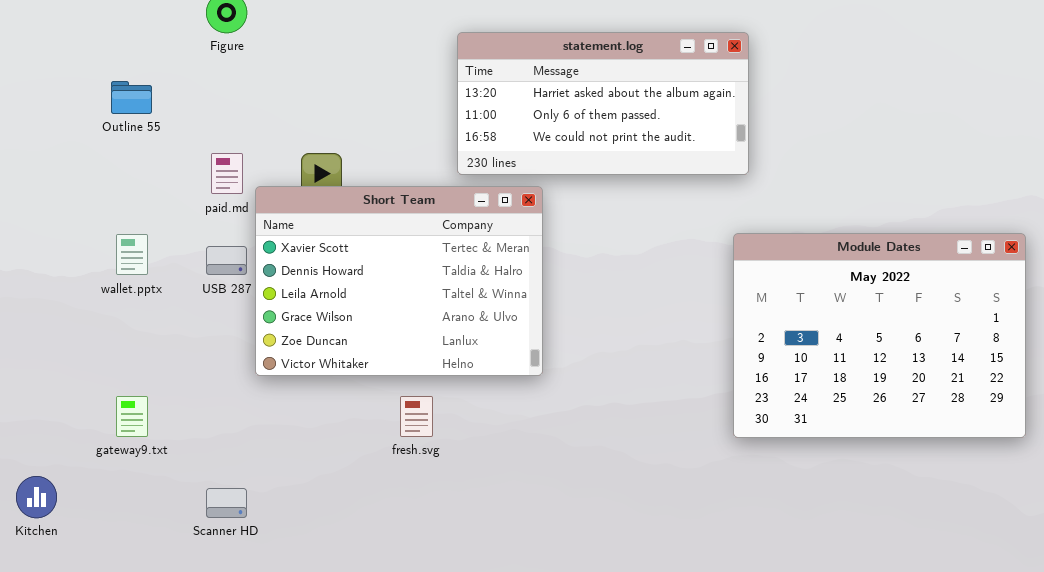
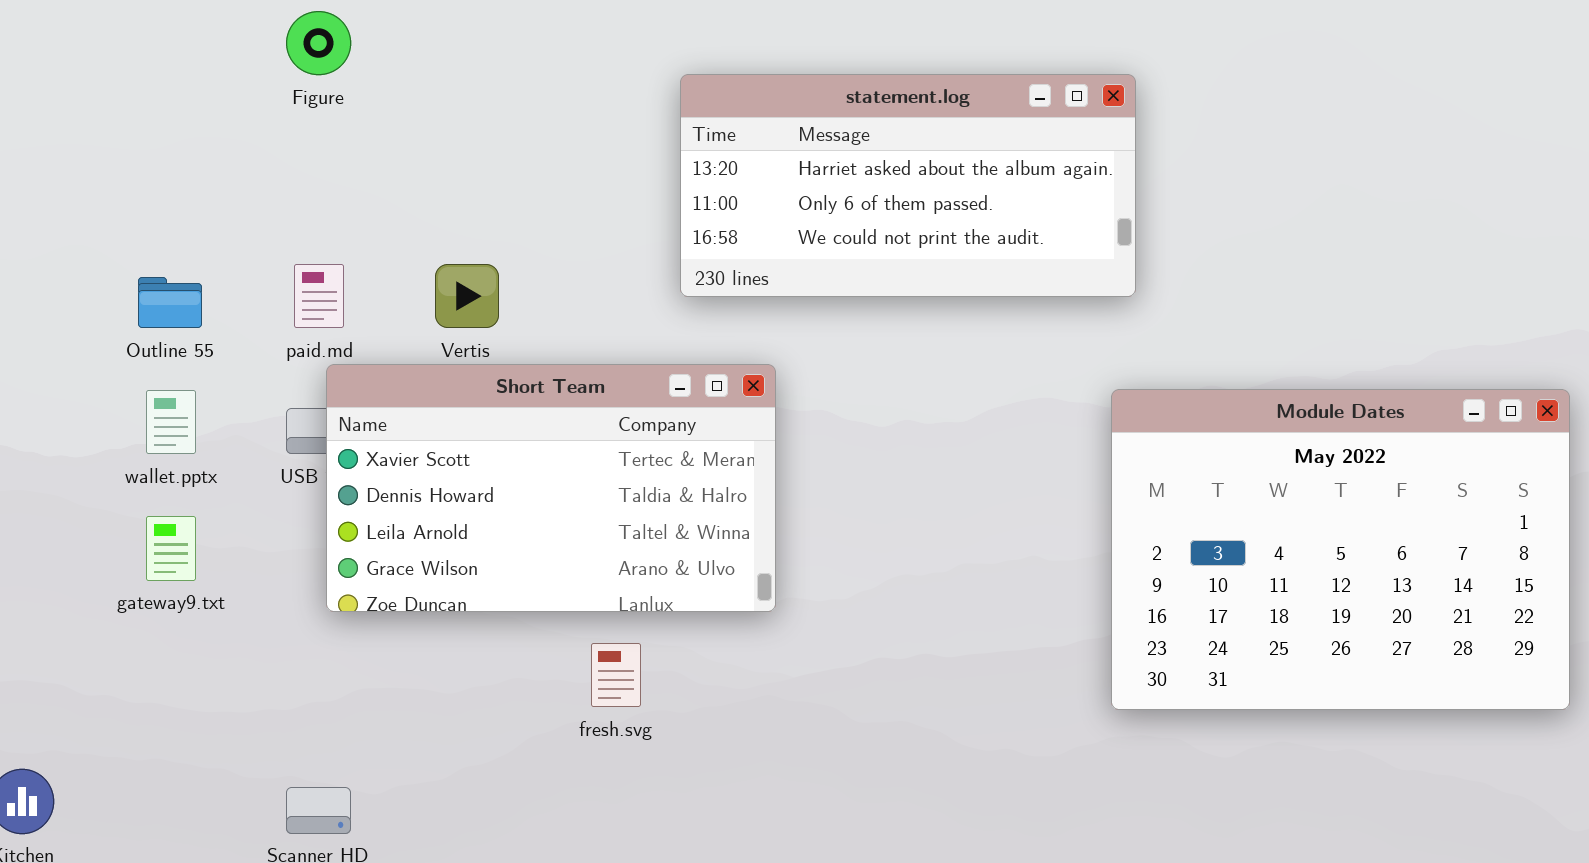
Outline 55: [111,81,152,114] -> [138,277,202,328], moved
Short Team: [255,186,543,376] -> [326,364,776,612], moved, resized
gateway9.txt: [116,396,148,437] -> [146,516,196,581], moved

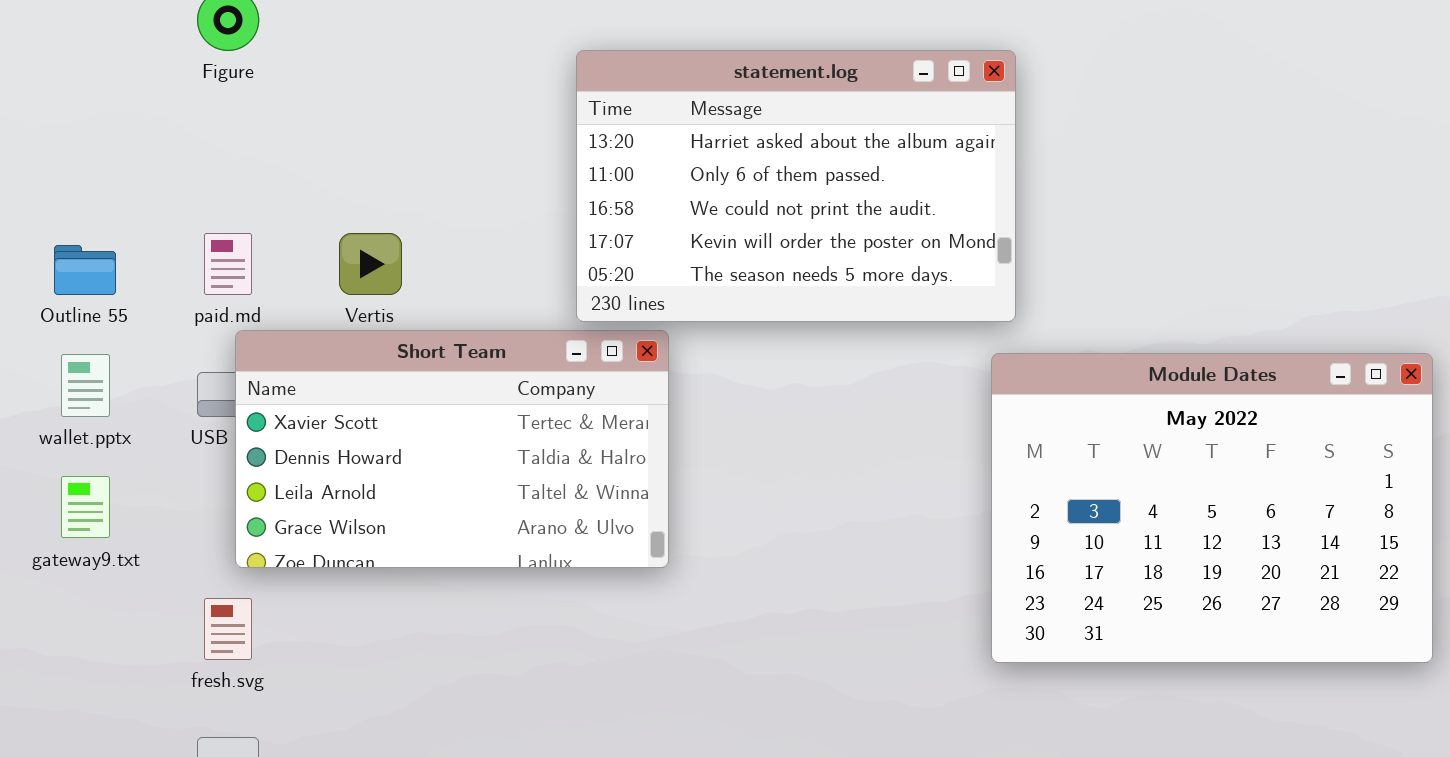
statement.log: [680,74,1136,297] -> [576,50,1016,322], resized
fresh.svg: [591,643,641,707] -> [204,598,252,660], moved

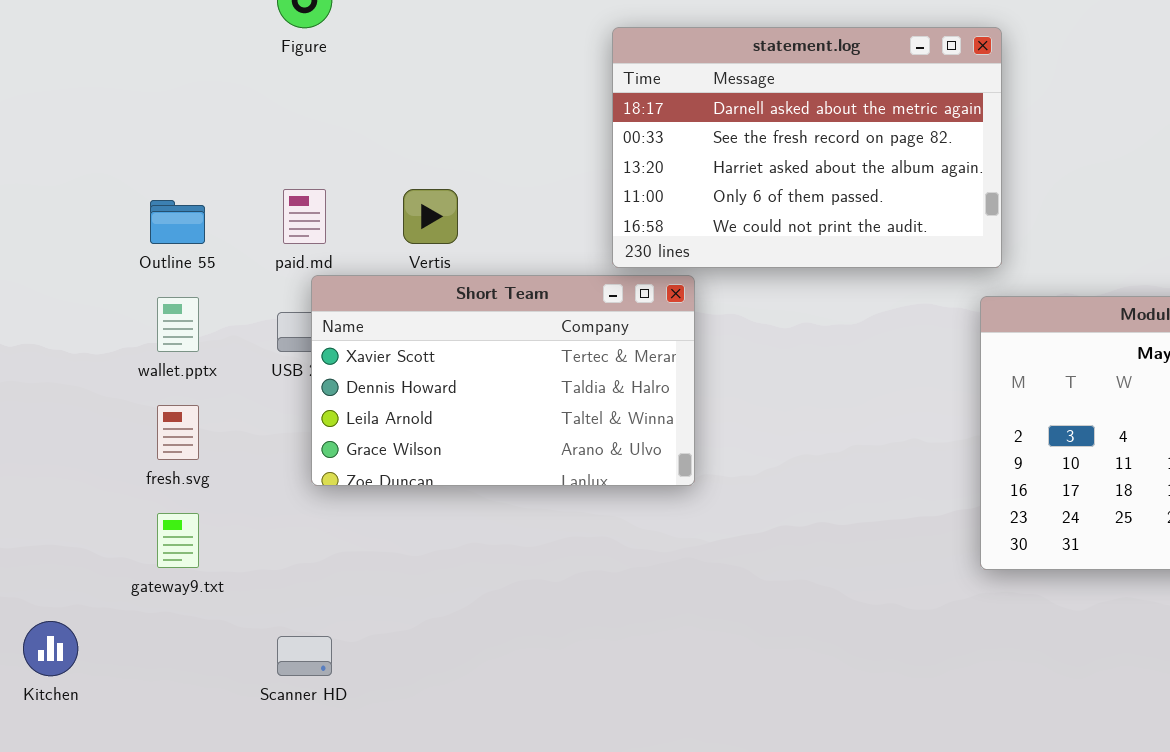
statement.log: [576,50,1016,322] -> [612,27,1002,268], scrolled up 2 rows
gateway9.txt: [61,476,110,538] -> [157,513,199,568], moved
fresh.svg: [204,598,252,660] -> [157,405,199,460], moved

